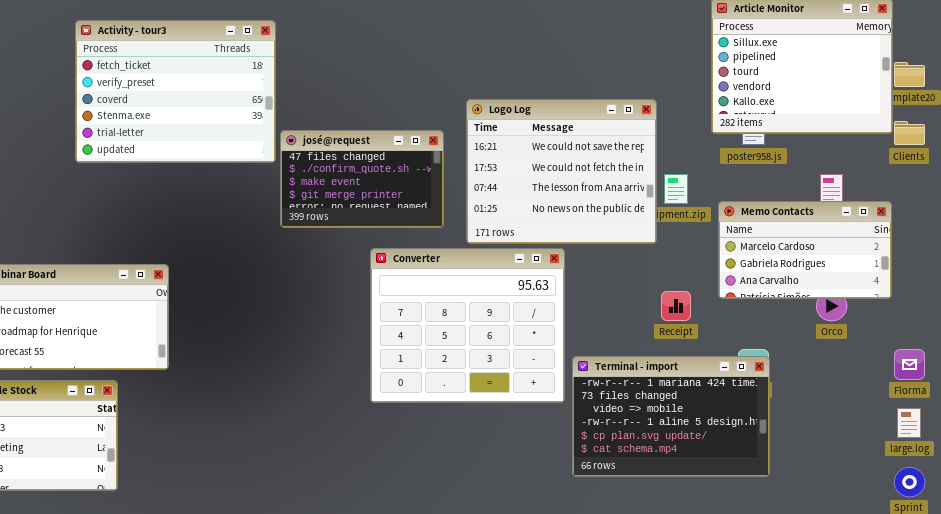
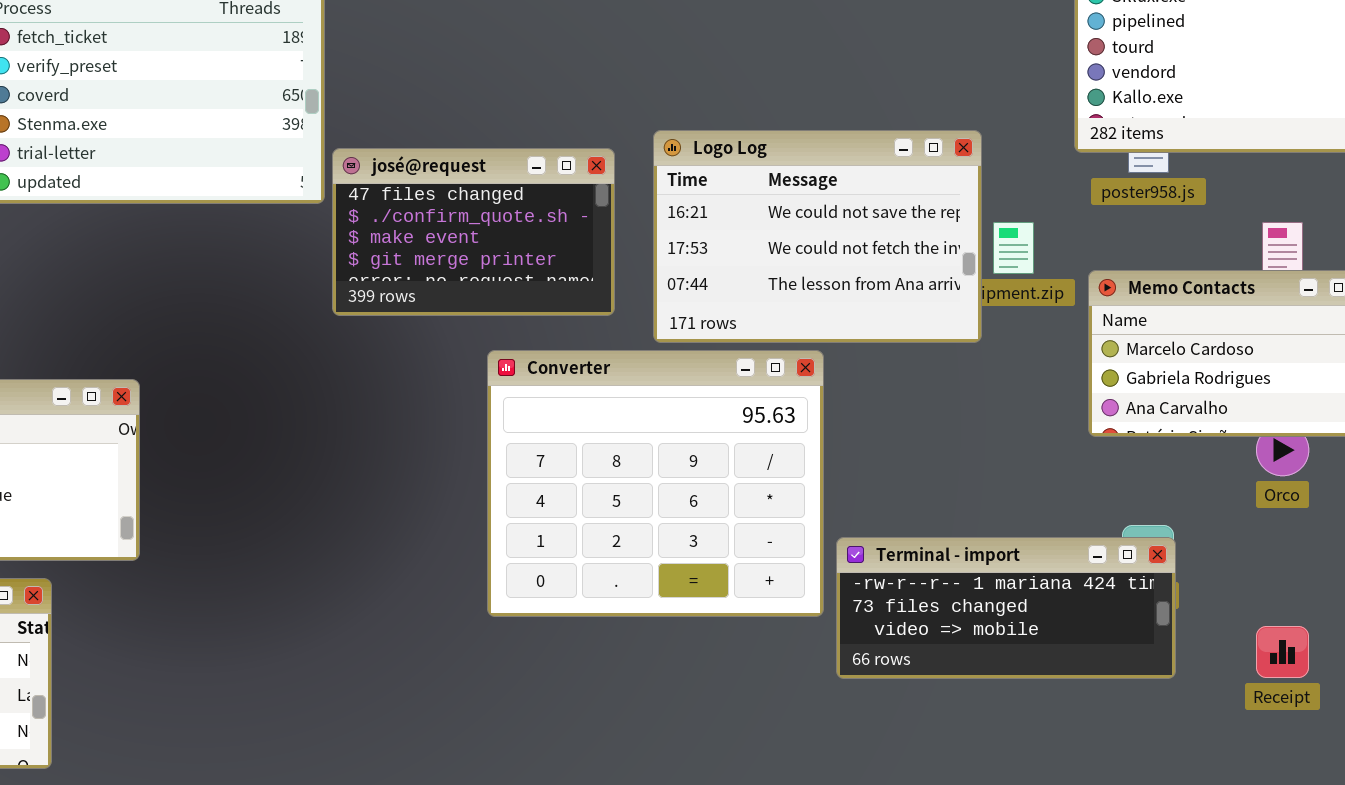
Logo Log: [466,99,657,244] -> [653,130,982,343], resized
Receipt: [661,291,691,321] -> [1256,626,1309,678], moved
Terminal - import: [572,356,770,477] -> [836,537,1176,679], resized

